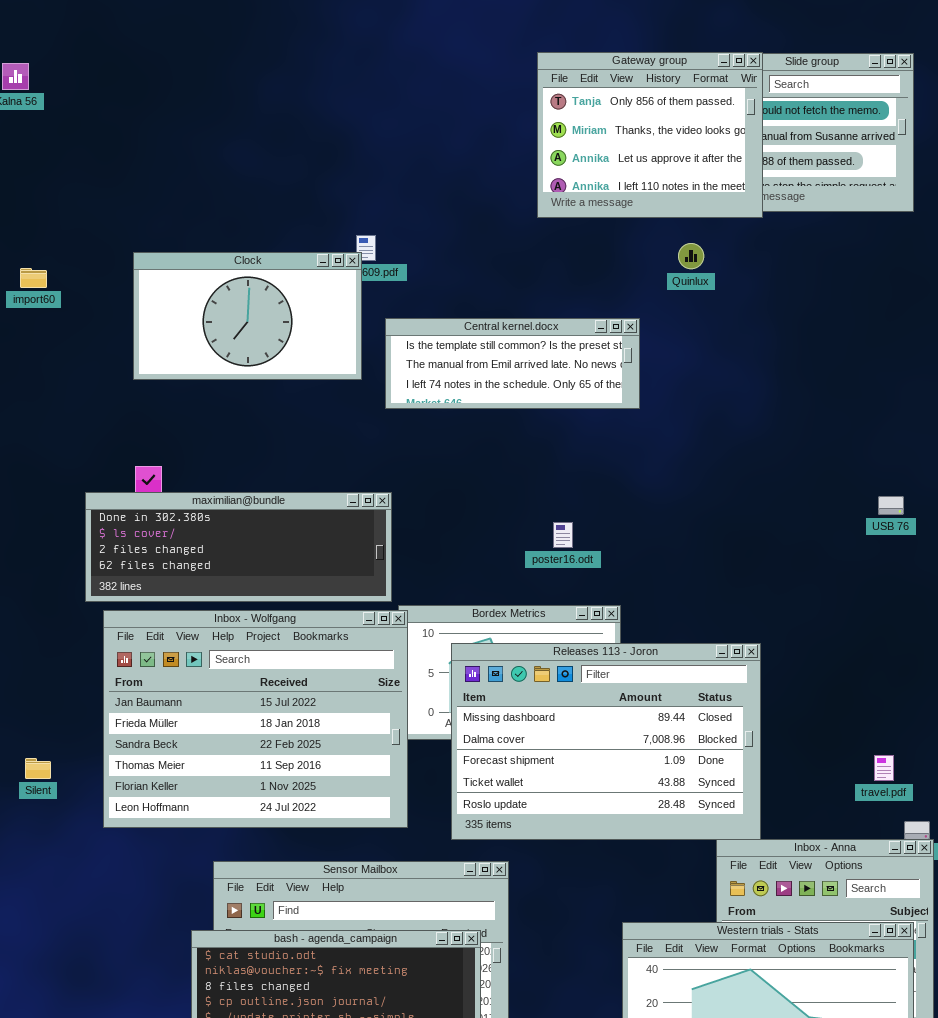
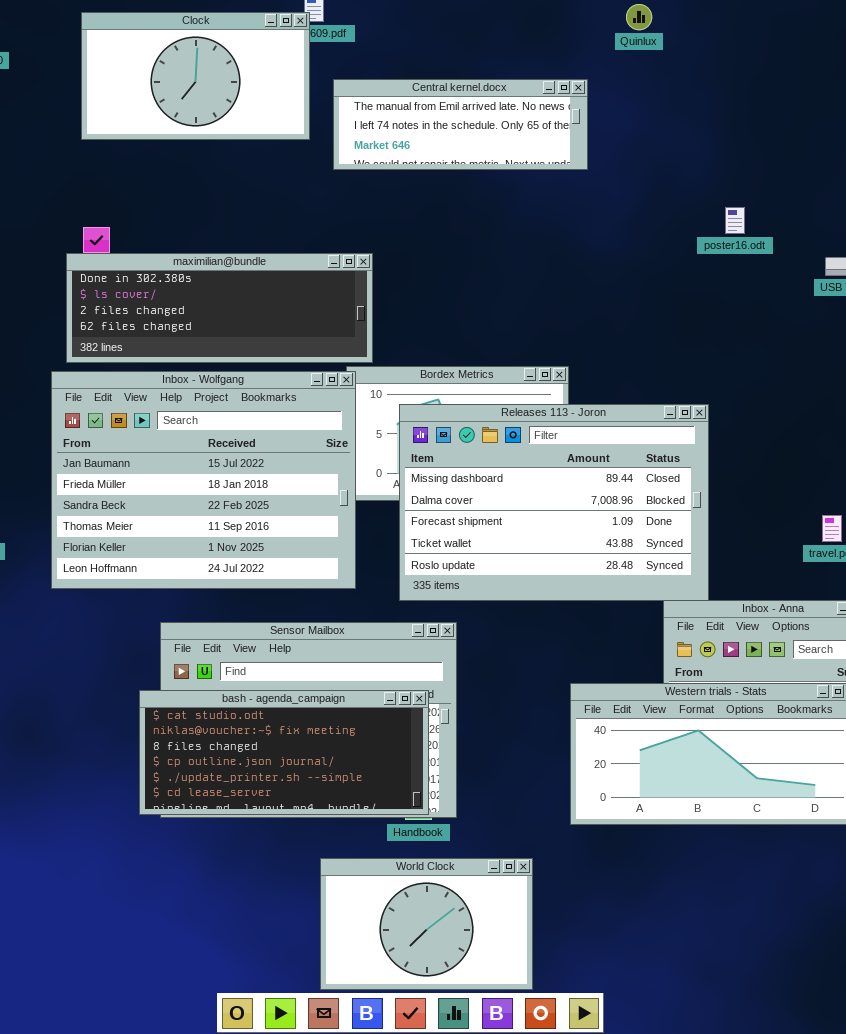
Central kernel.docx: [385,318,640,409] -> [333,79,588,170], scrolled down 1 row
maximilian@bundle: [85,492,392,602] -> [66,253,373,363], moved
poster16.odt: [553,522,573,548] -> [725,207,745,234], moved

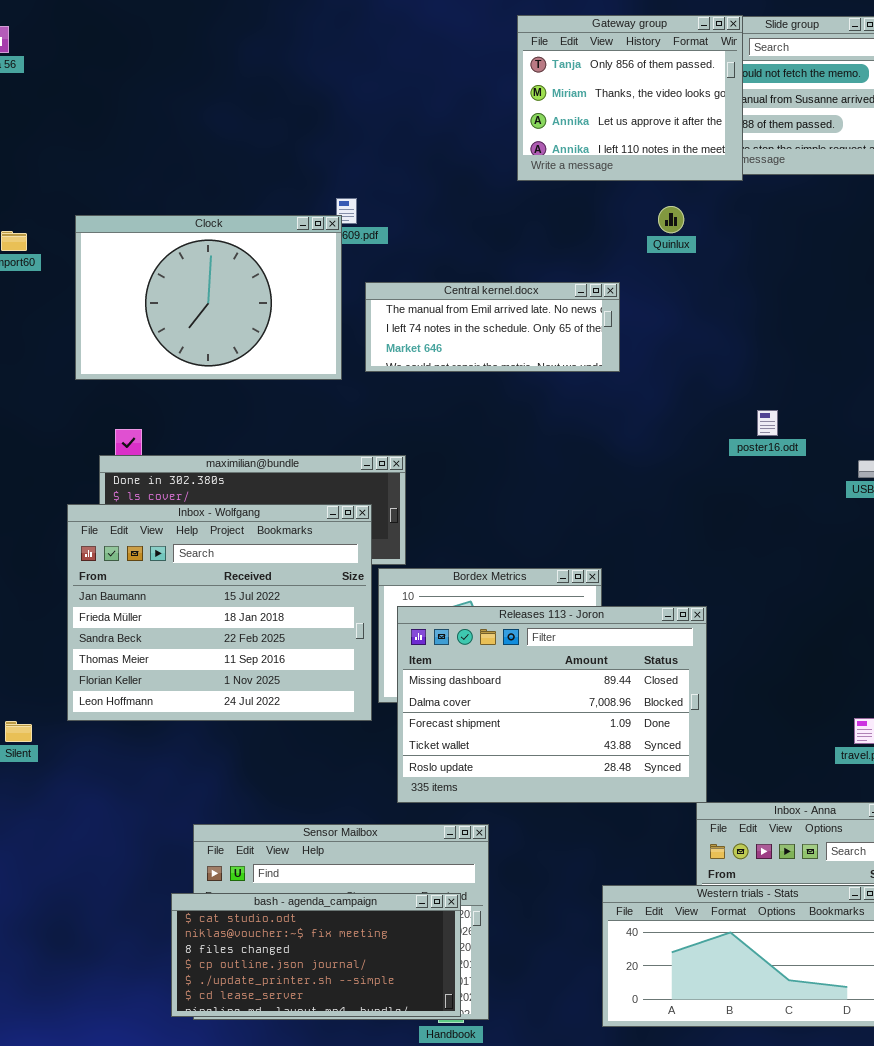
Clock: [81,12,310,140] -> [75,215,342,380], resized
Inbox - Wolfgang: [51,371,356,589] -> [67,504,372,721], moved
Releases 113 - Joron: [399,404,709,601] -> [397,606,707,803], moved

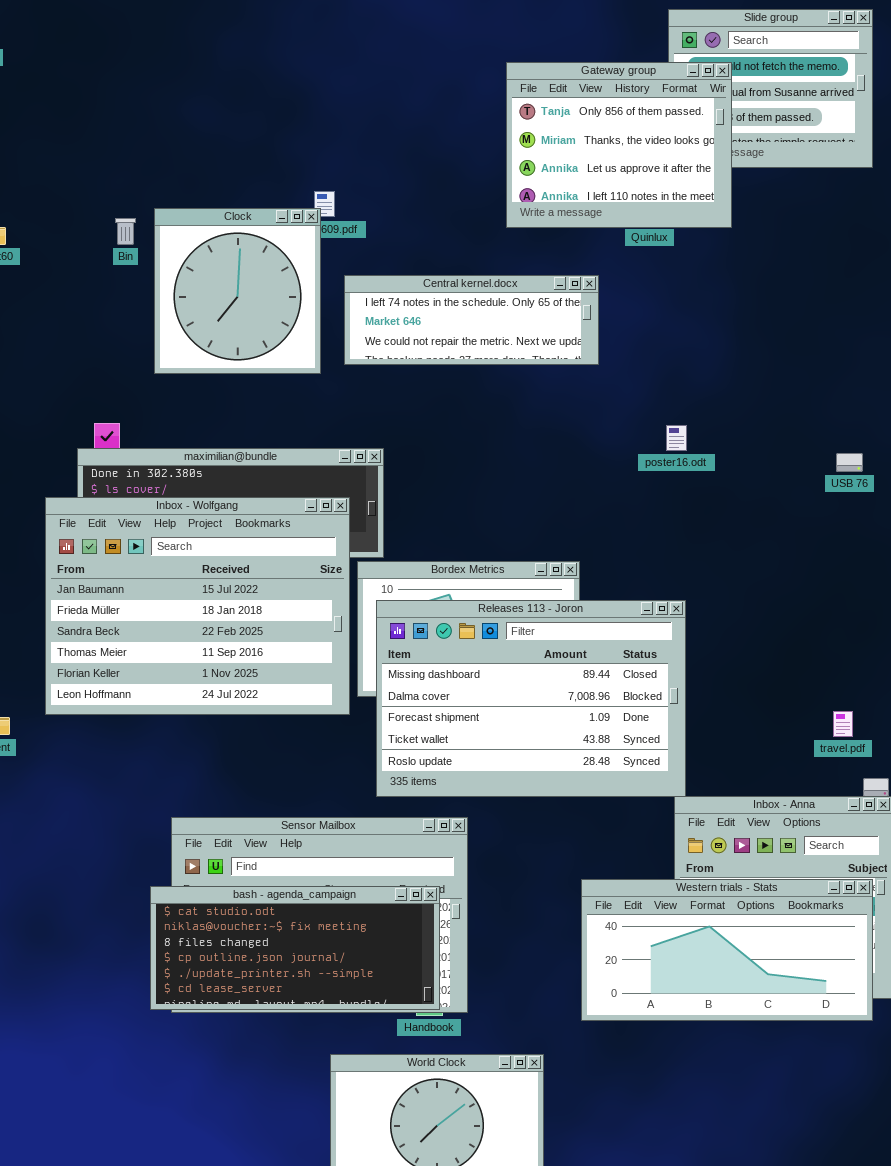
Gateway group: [517,15,743,181] -> [506,62,732,228], moved
Clock: [75,215,342,380] -> [154,208,321,374], resized
Central kernel.docx: [365,282,620,372] -> [344,275,599,365], scrolled down 1 row
poster16.odt: [757,410,778,436] -> [666,425,687,451], moved

